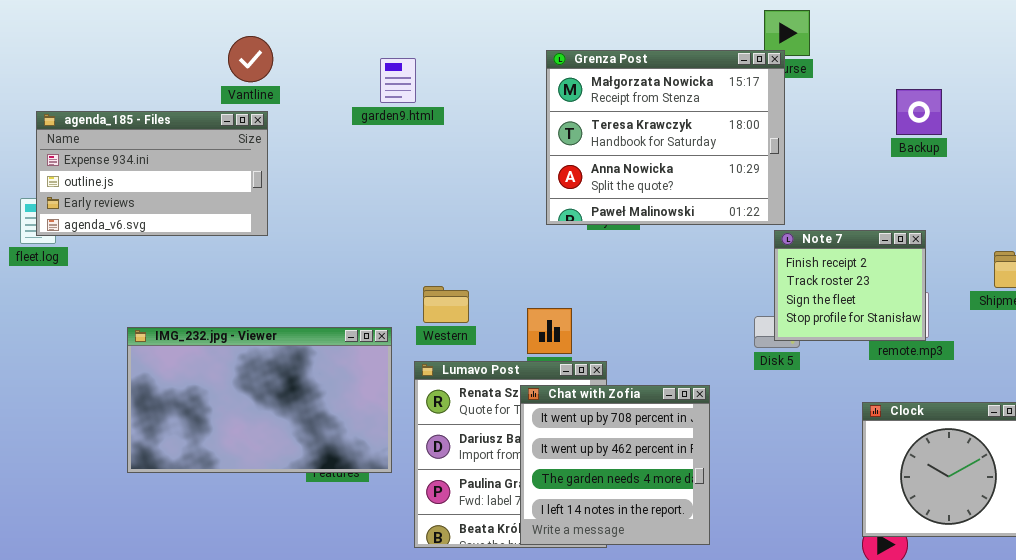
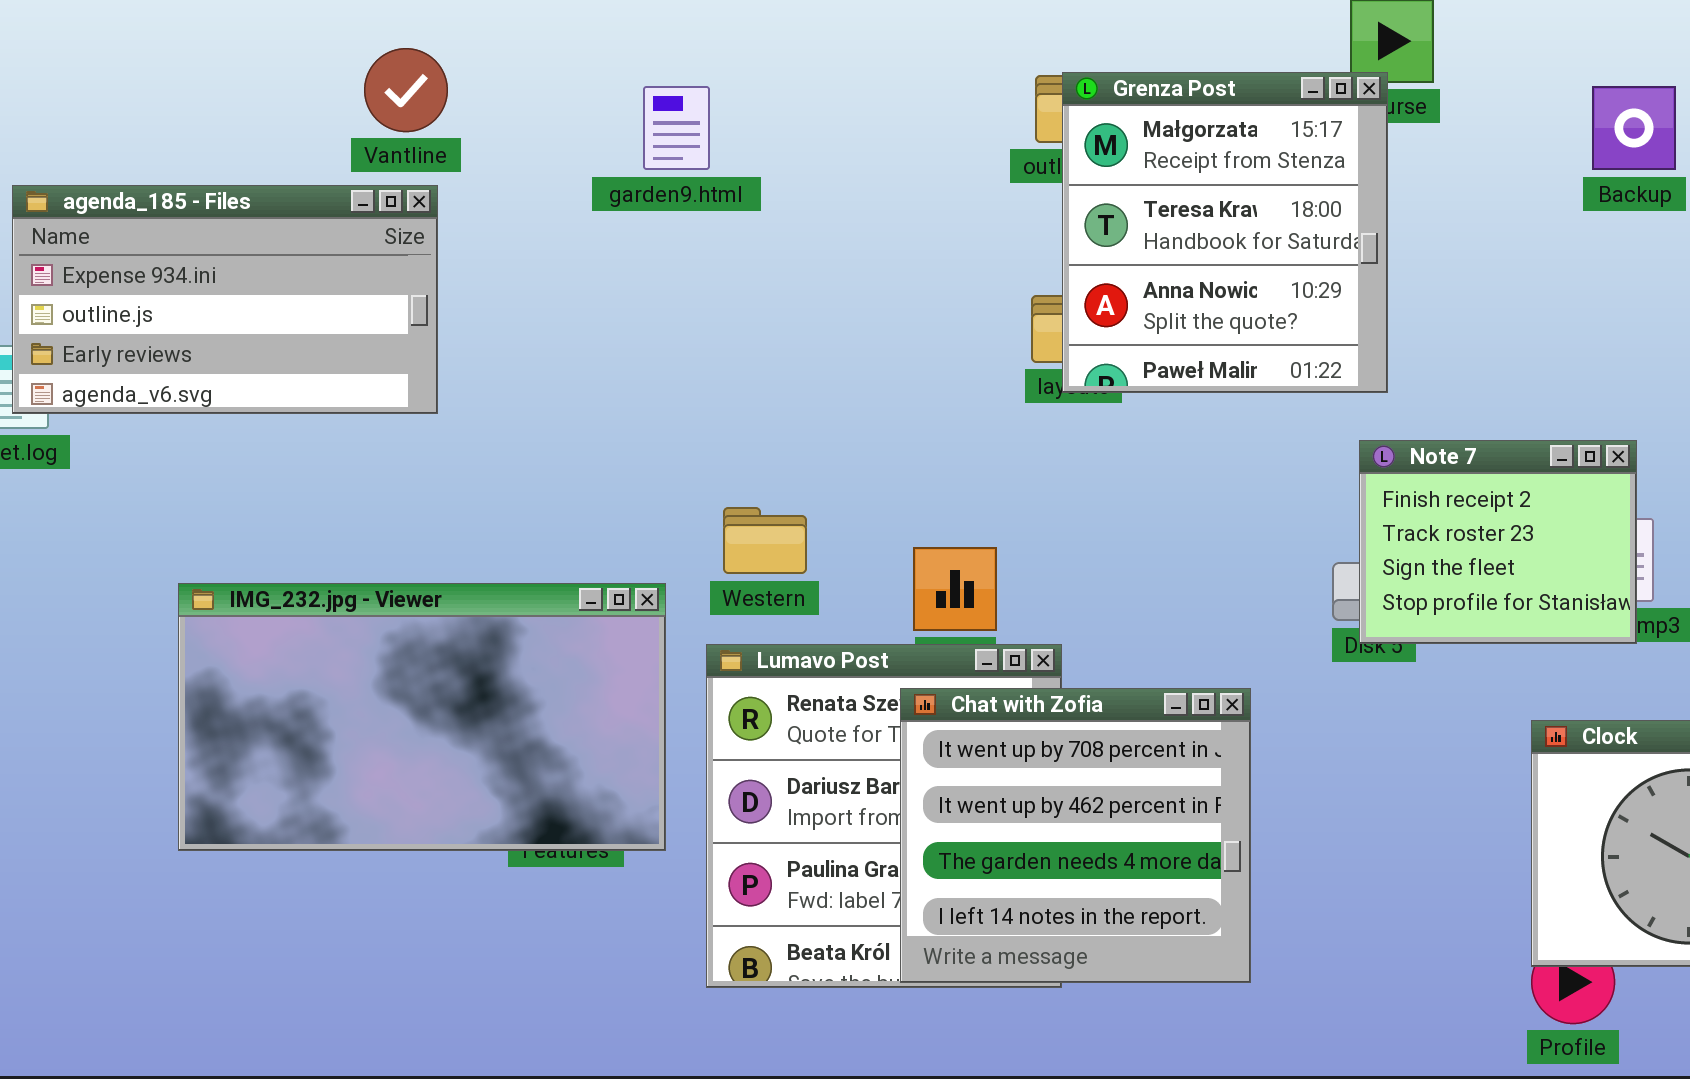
Grenza Post: [546,50,785,225] -> [1062,72,1388,393], resized
Backup: [896,89,942,135] -> [1592,86,1676,170], moved
Note 7: [774,230,926,341] -> [1359,440,1637,644], moved

